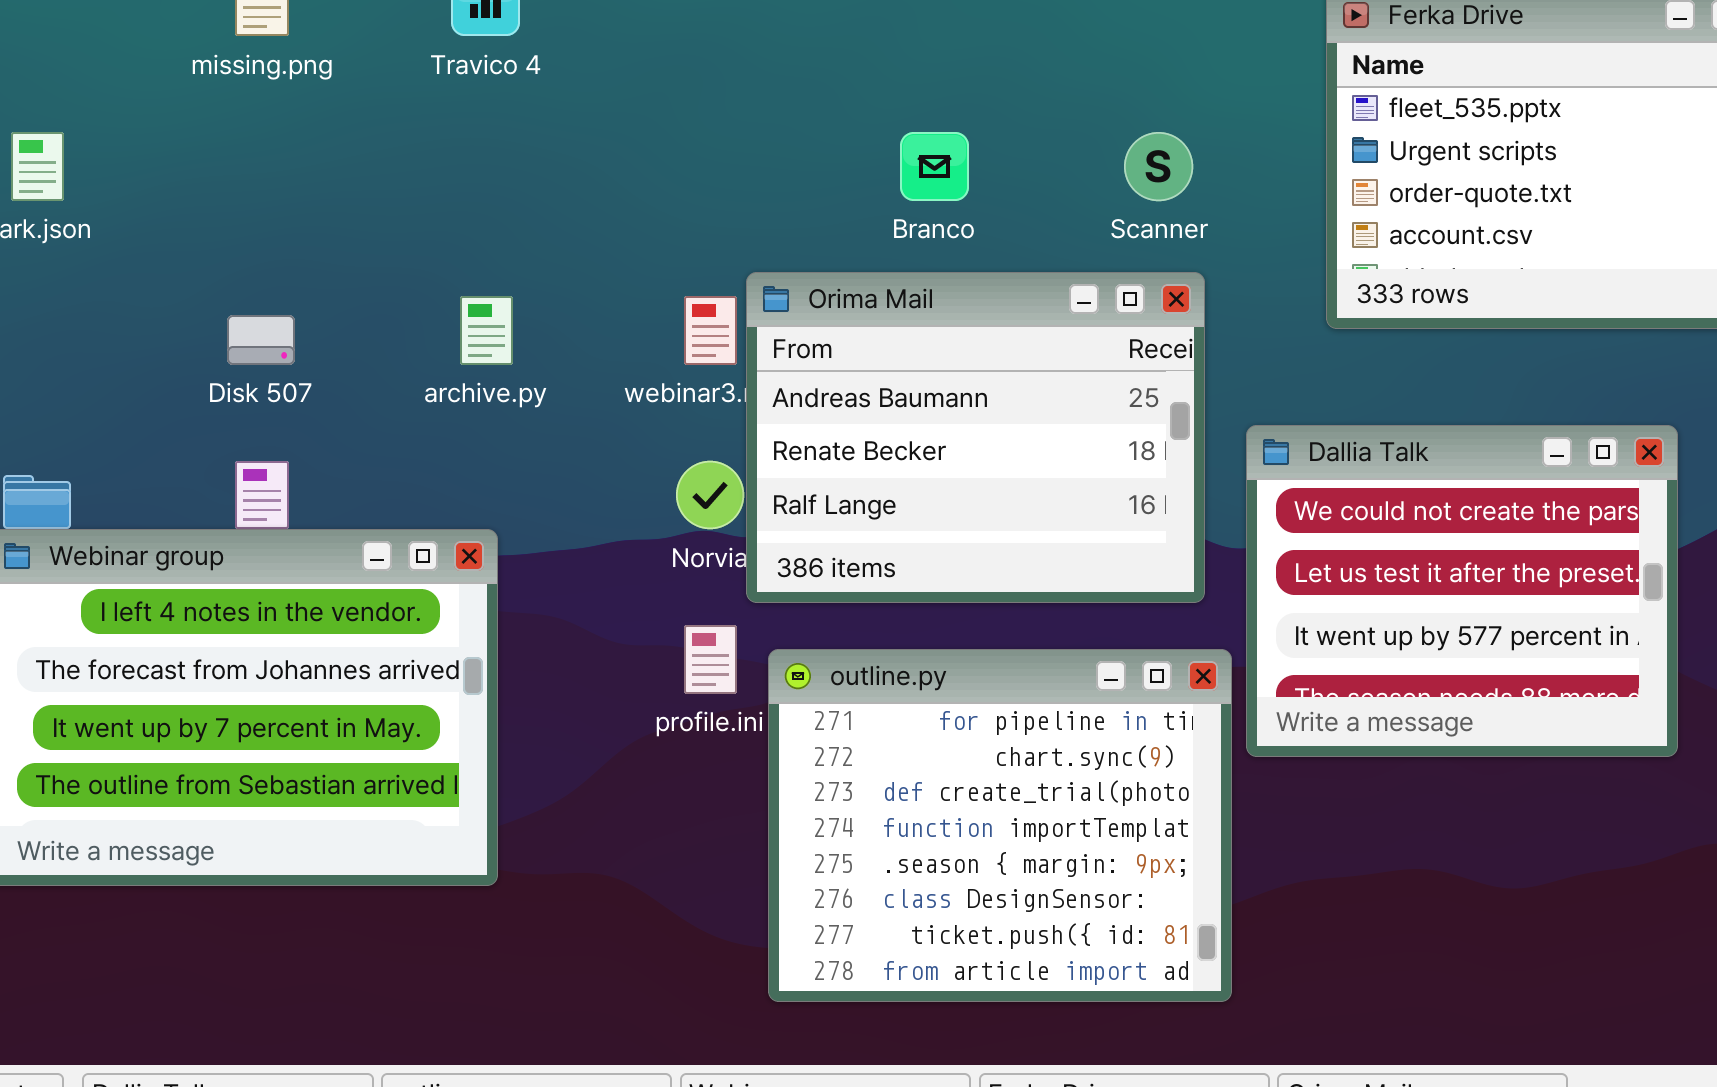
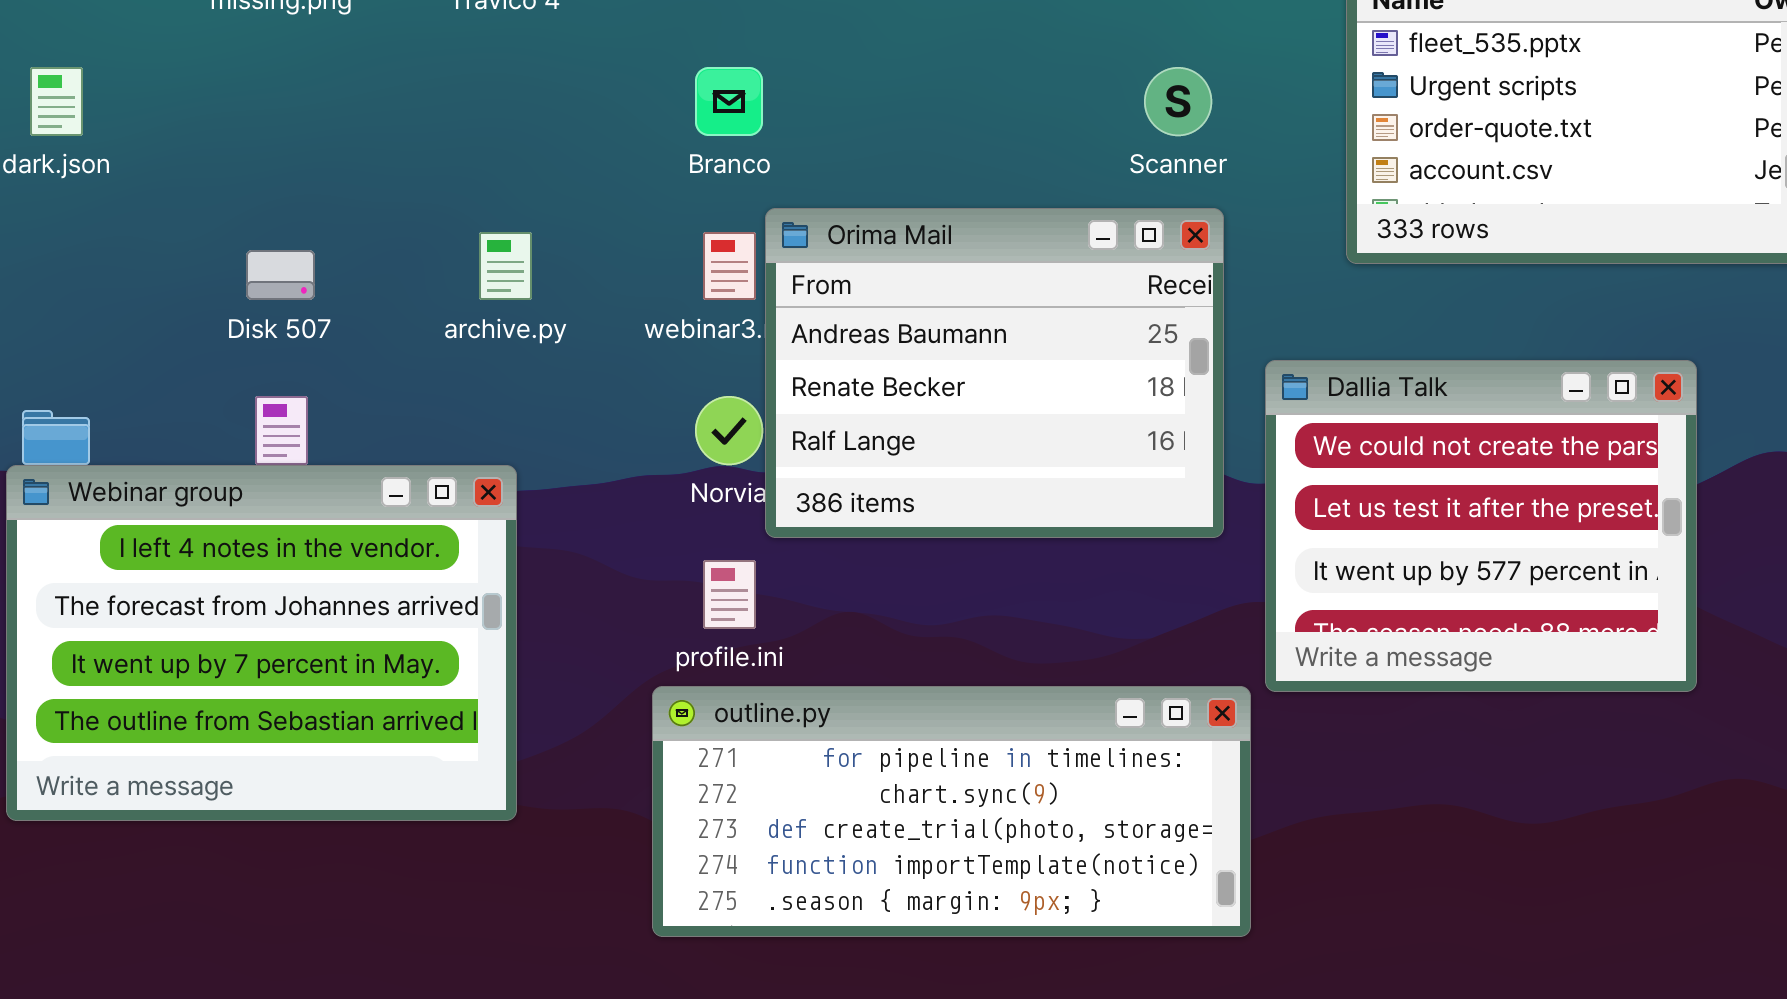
Branco: [900,132,969,201] -> [695,67,763,136], moved
outline.py: [768,649,1232,1002] -> [652,686,1251,937], resized

